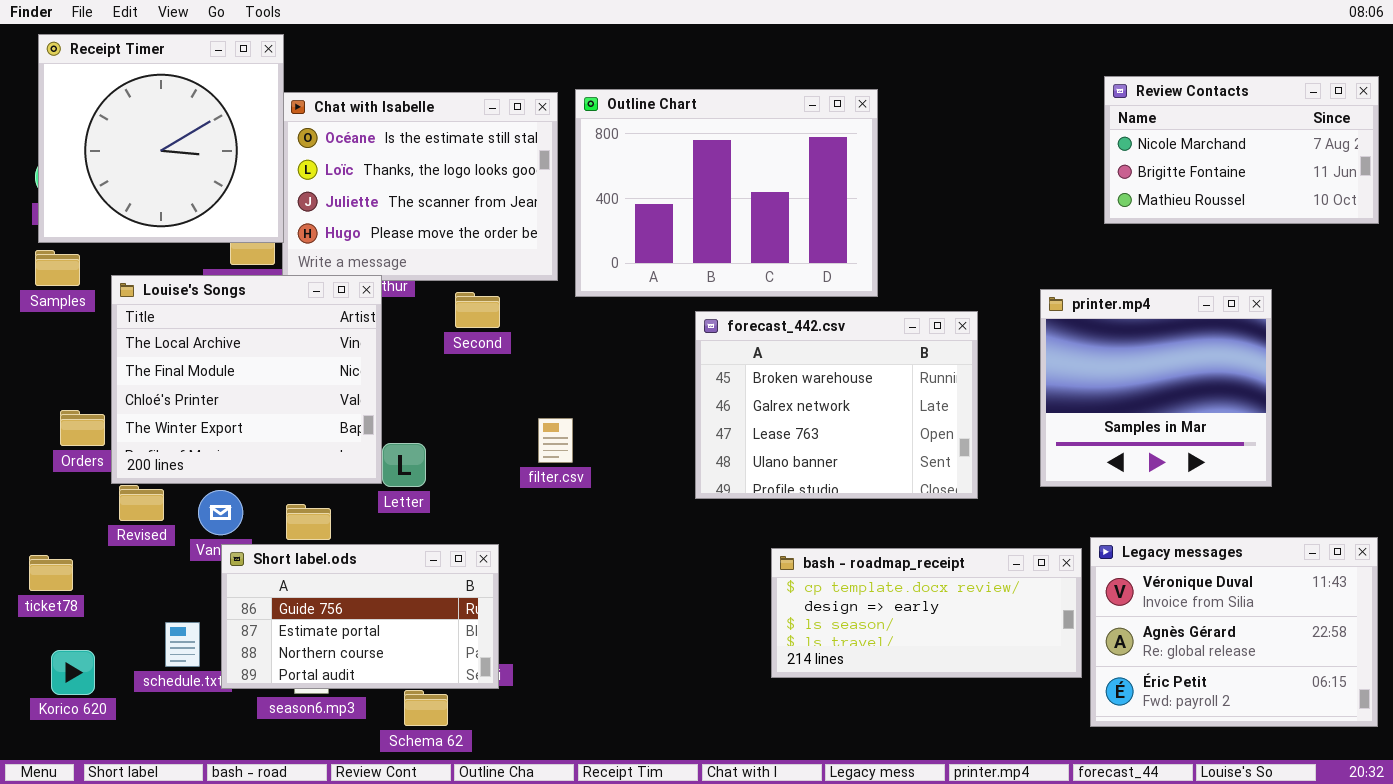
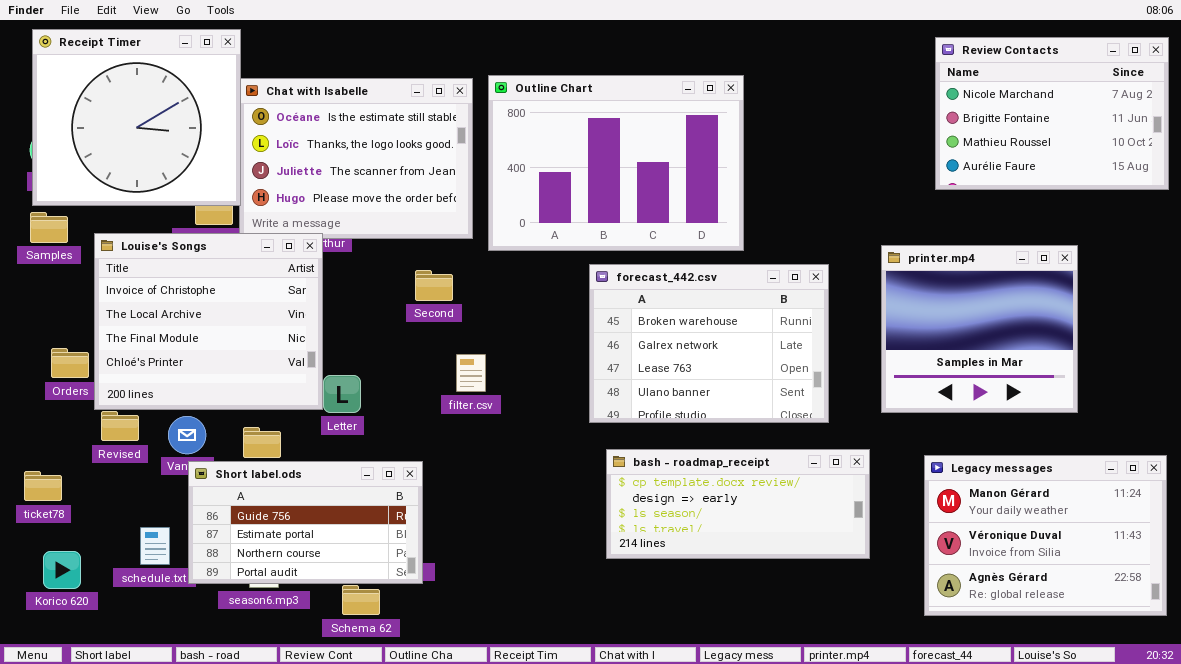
Review Contacts: [1104,76,1379,224] -> [935,37,1169,190], resized
Louise's Songs: [111,275,382,484] -> [94,233,323,410], scrolled up 1 row
Second: [455,292,500,328] -> [415,270,453,301], moved
Legacy messages: [1090,537,1378,727] -> [924,455,1167,616], scrolled up 1 row
bash - roadmap_receipt: [771,548,1082,678] -> [606,449,870,559], moved

